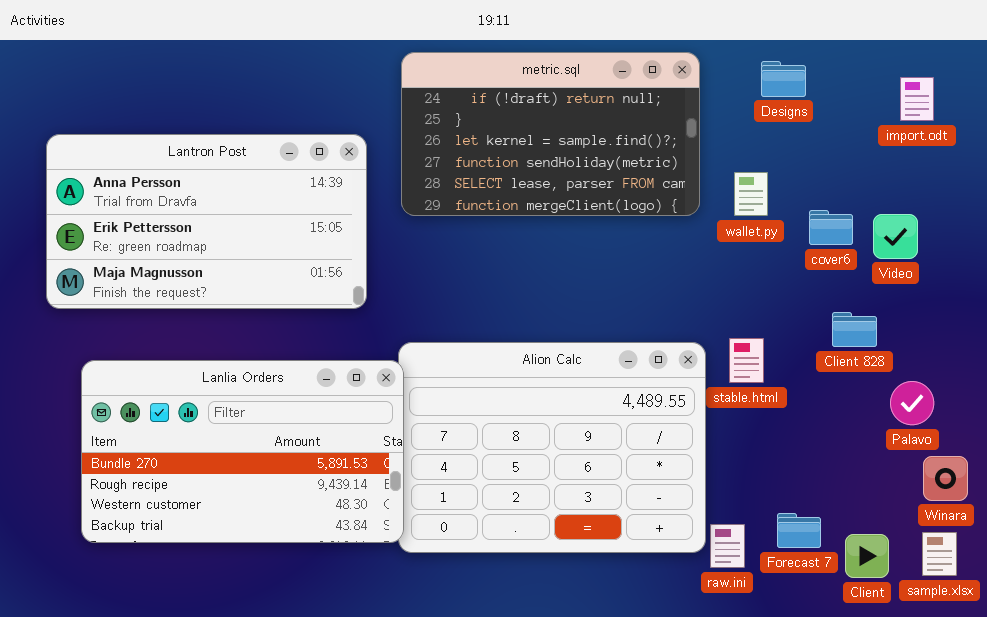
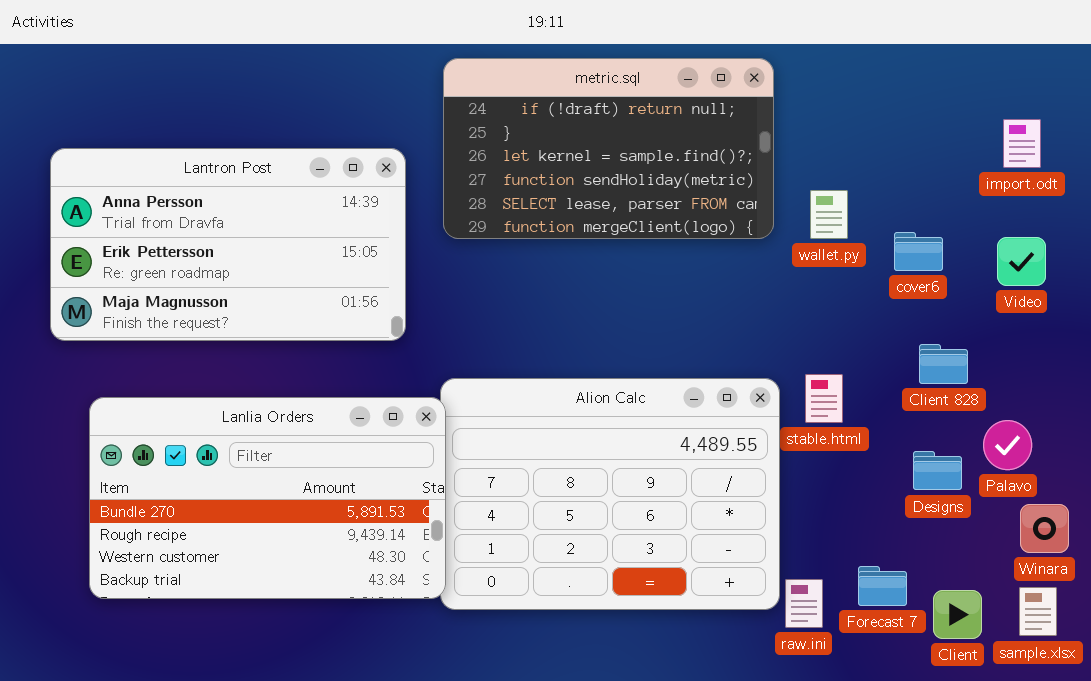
Designs: [761,61,806,97] -> [913,451,962,490], moved
import.odt: [900,77,934,121] -> [1003,119,1041,168], moved
Video: [873,214,918,259] -> [997,237,1046,286], moved

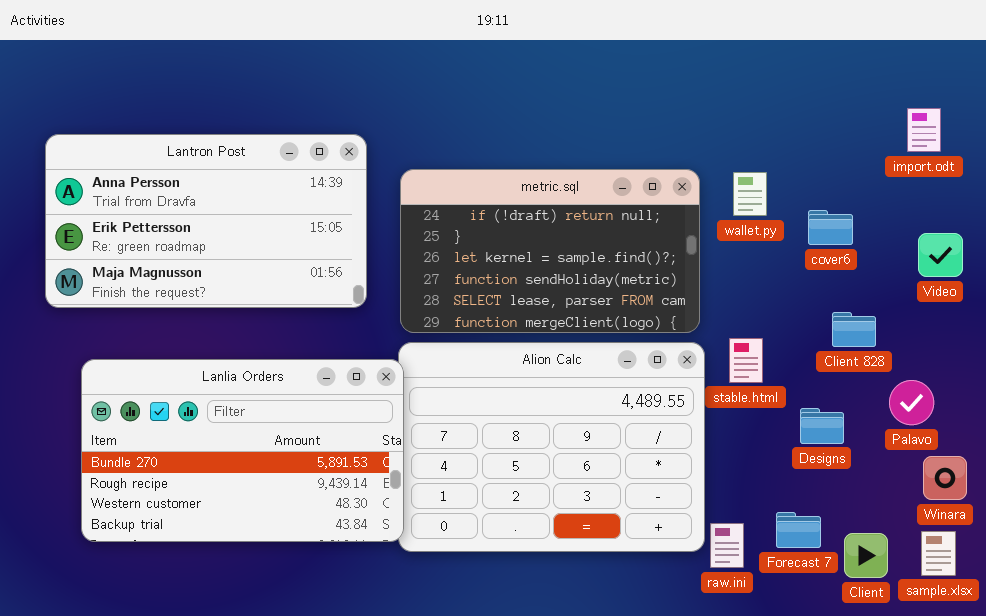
metric.sql: [443,58,774,239] -> [400,169,700,333], moved
Video: [997,237,1046,286] -> [918,233,963,277], moved
Designs: [913,451,962,490] -> [800,408,844,444], moved

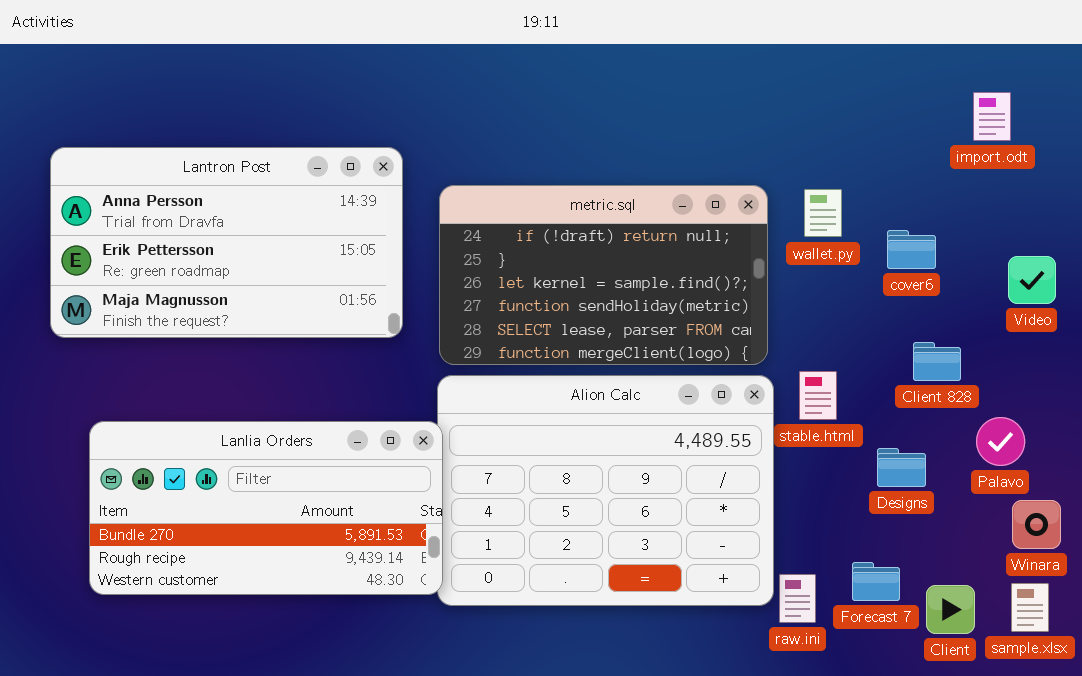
import.odt: [907,108,941,152] -> [973,92,1011,141], moved
Lanlia Orders: [81,359,404,542] -> [89,421,443,595], resized

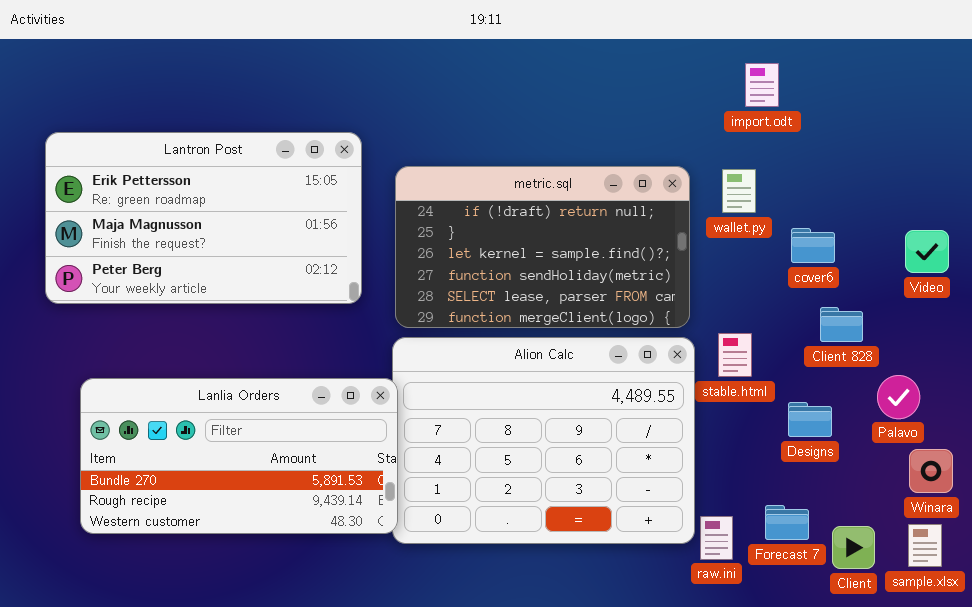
import.odt: [973,92,1011,141] -> [745,63,779,107], moved
Lantron Post: [50,147,403,338] -> [45,132,362,304], scrolled down 1 row
cover6: [887,230,936,269] -> [791,228,835,263], moved

